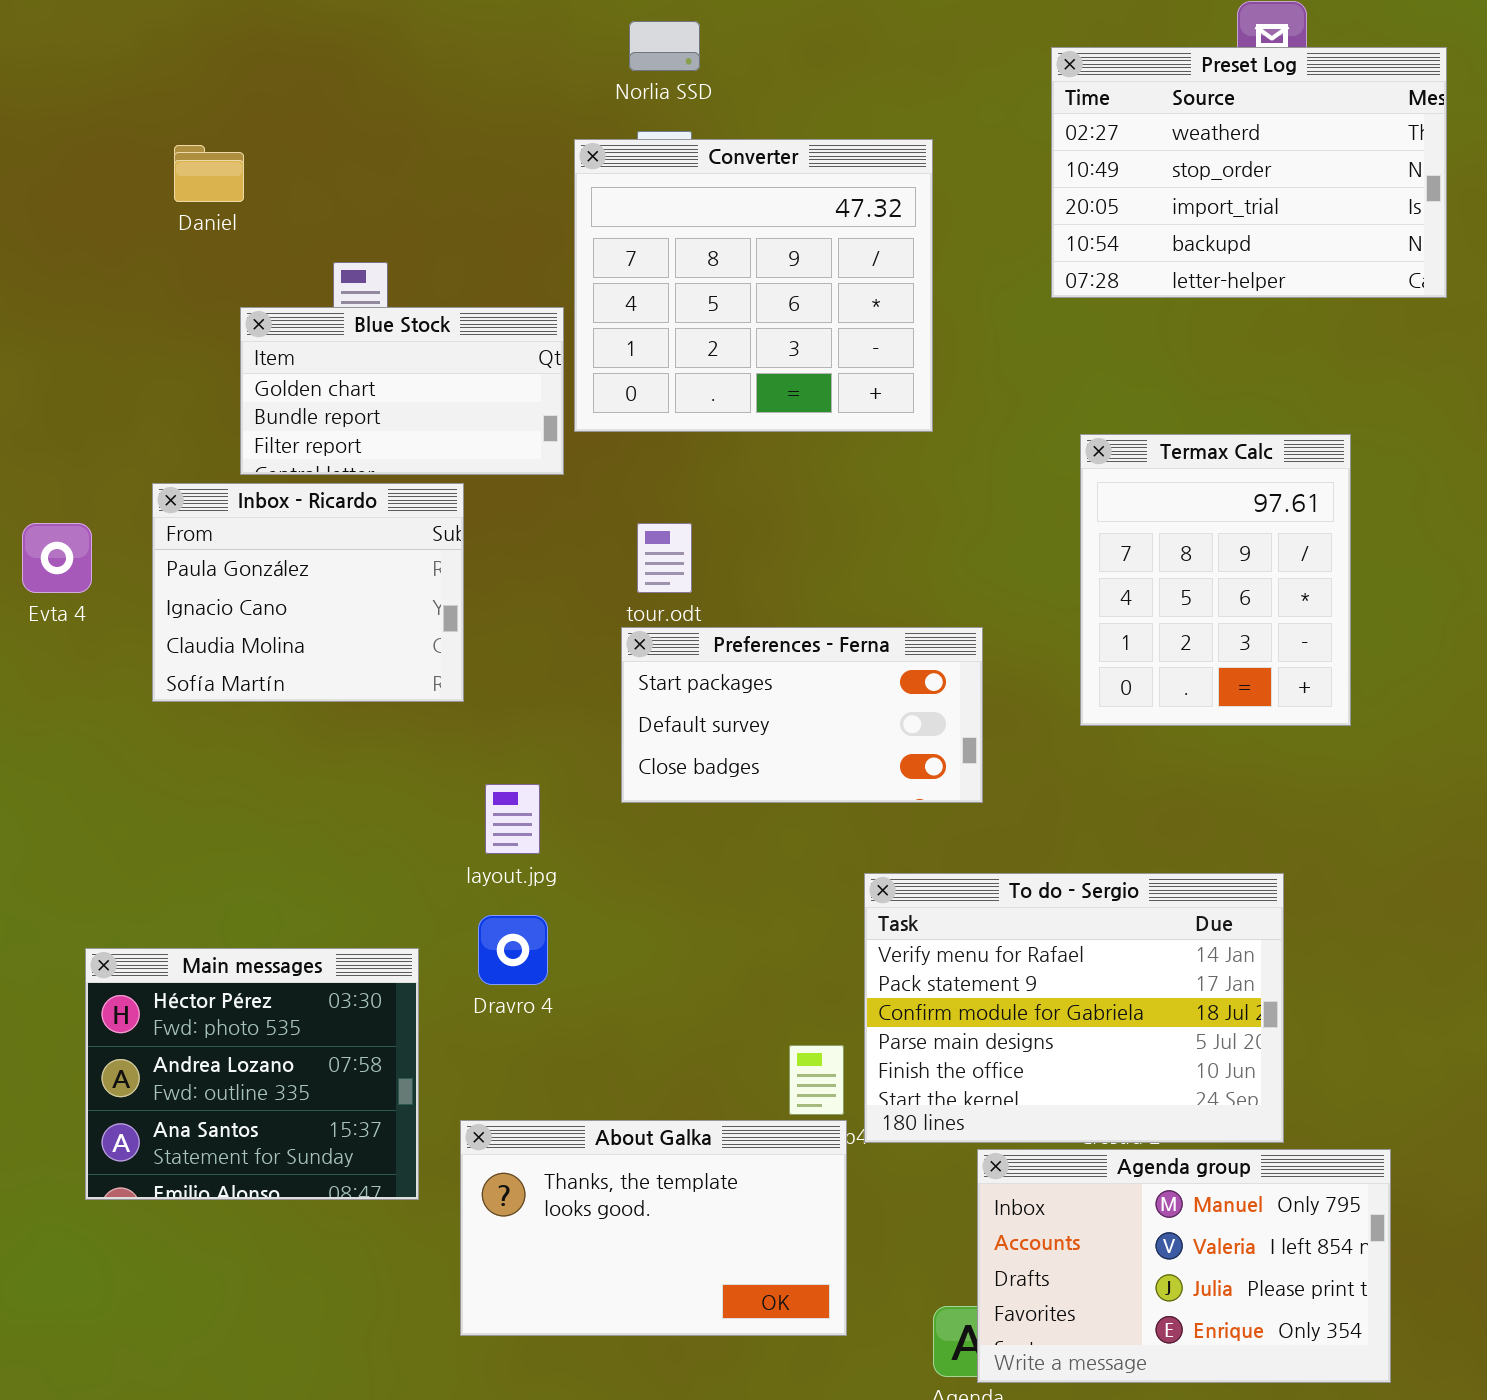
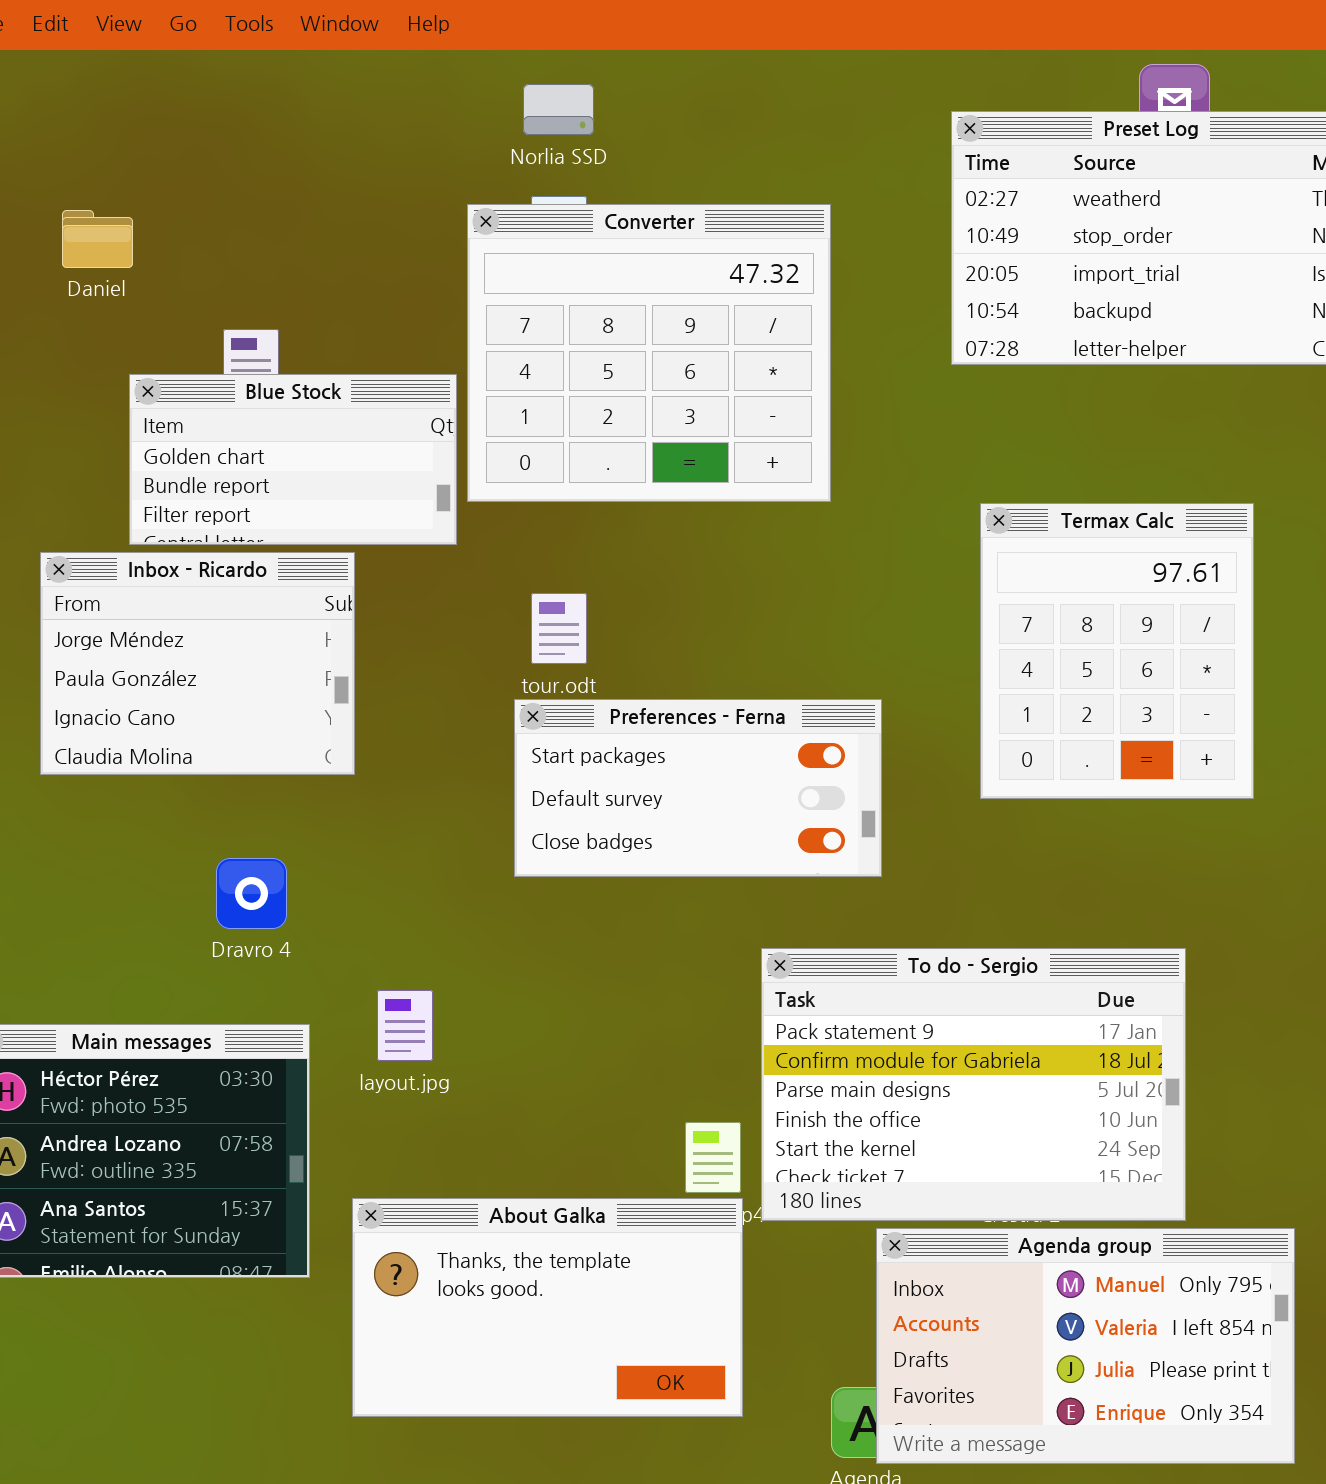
Inbox - Ricardo: [152,483,464,702] -> [40,552,355,775], scrolled up 1 row
layout.jpg: [485,784,540,854] -> [377,990,433,1061], moved
To do - Sergio: [864,873,1284,1143] -> [761,948,1186,1221], scrolled down 1 row
Dravro 4: [478,915,548,985] -> [216,858,287,929], moved

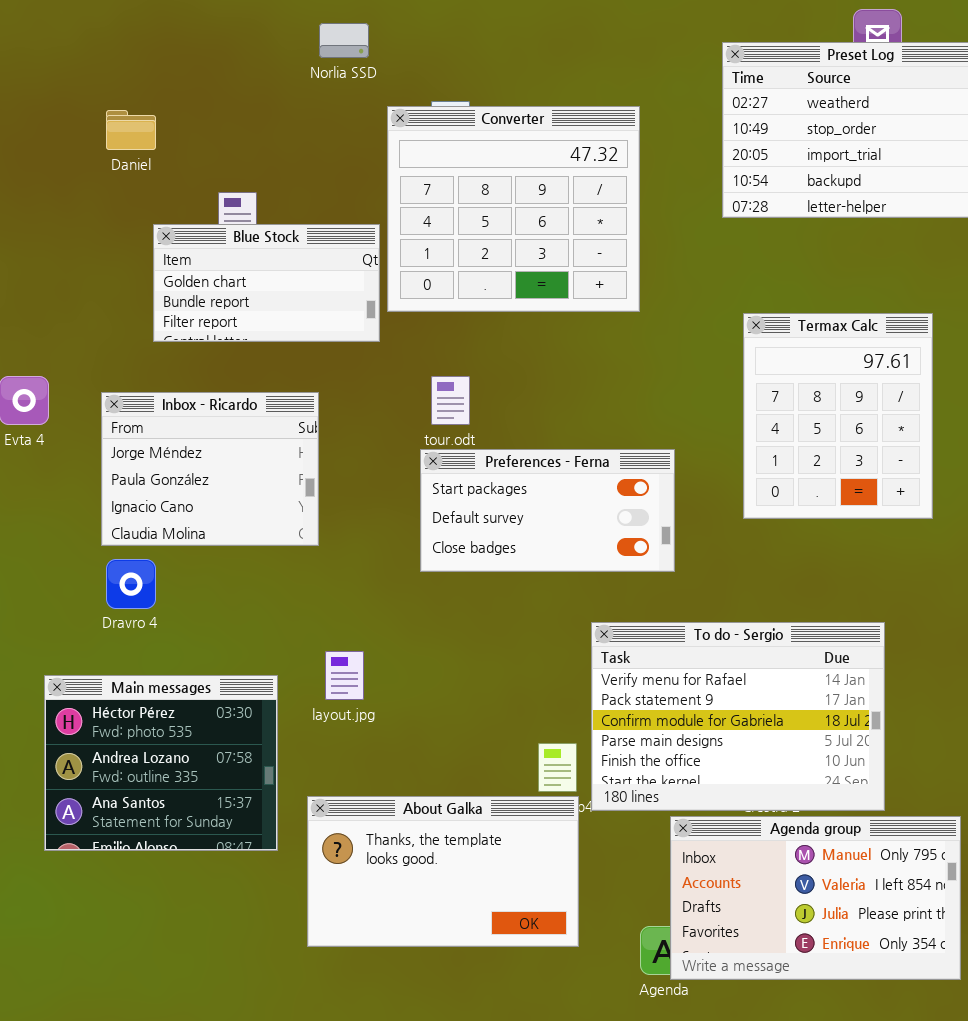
Norlia SSD: [523,84,594,135] -> [319,23,369,58], moved
Inbox - Ricardo: [40,552,355,775] -> [101,392,319,546], moved
Dravro 4: [216,858,287,929] -> [106,559,156,609], moved
To do - Sergio: [761,948,1186,1221] -> [591,622,885,811], scrolled up 1 row

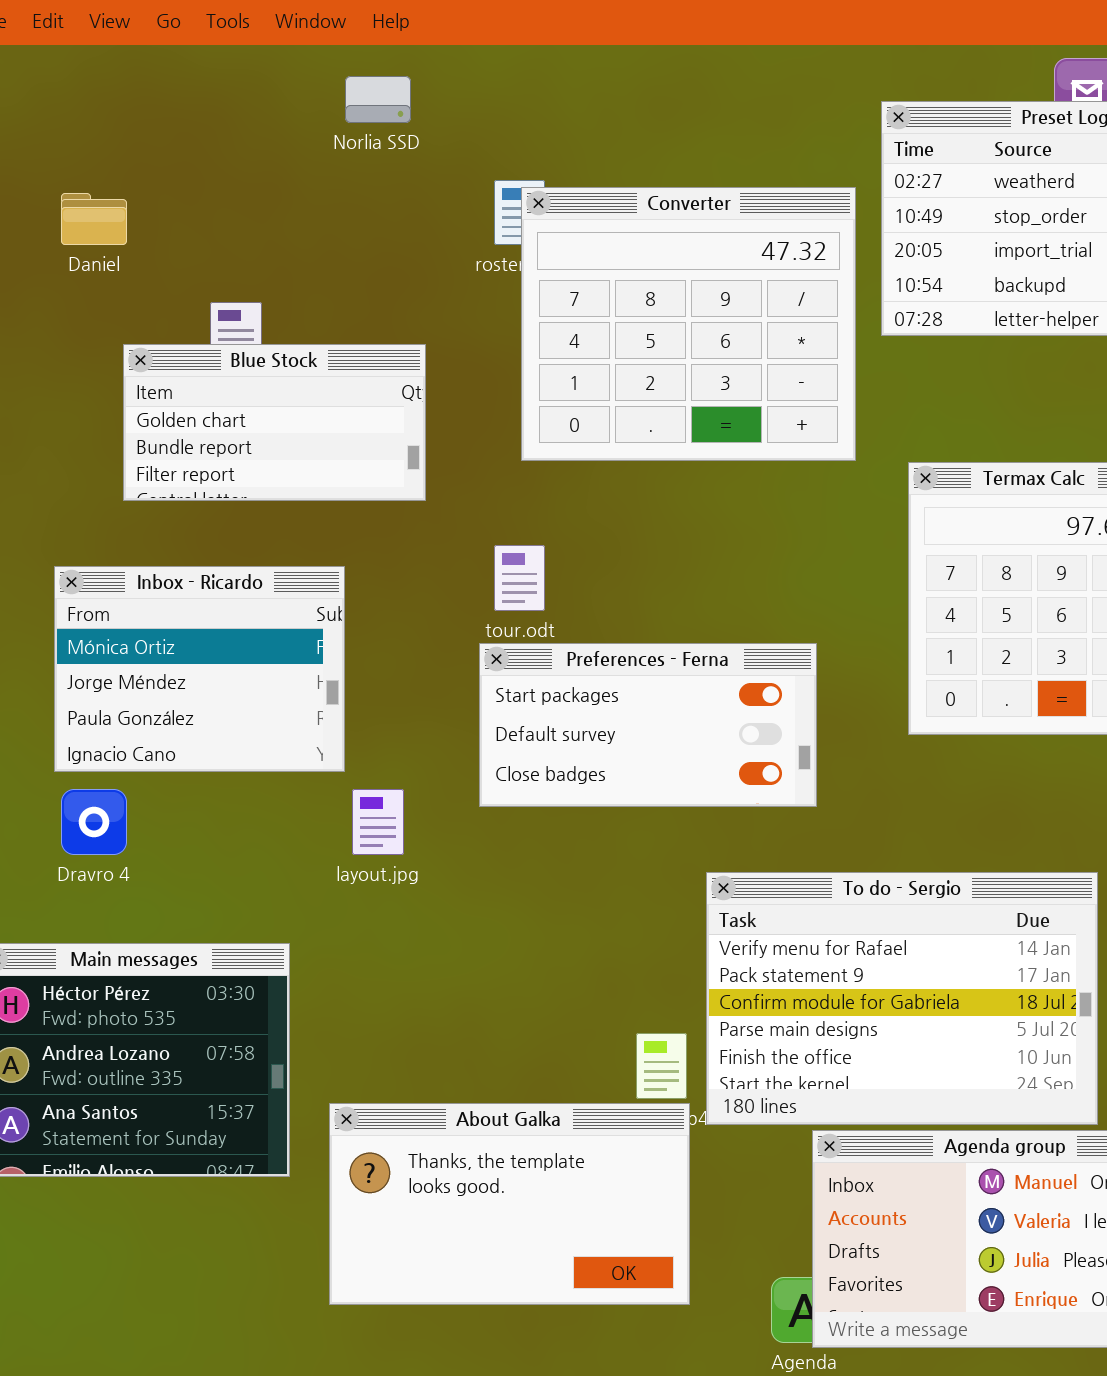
Converter: [387,106,640,312] -> [521,187,856,461], moved
Inbox - Ricardo: [101,392,319,546] -> [54,566,345,772], scrolled up 1 row
layout.jpg: [325,651,364,700] -> [352,789,404,855], moved

